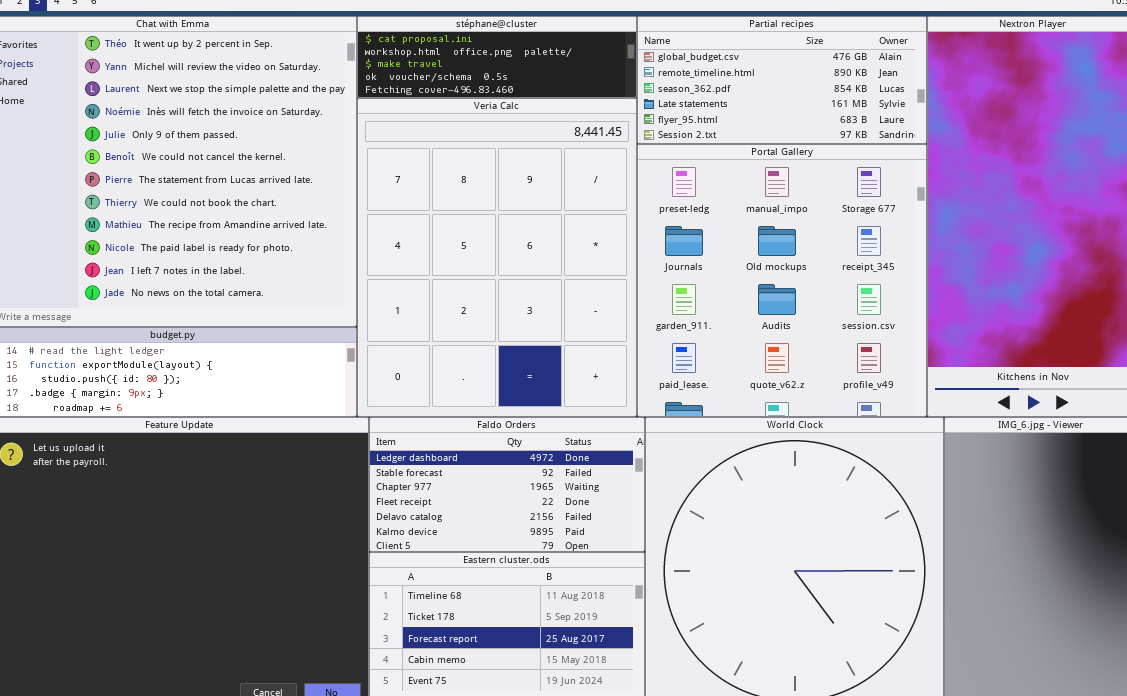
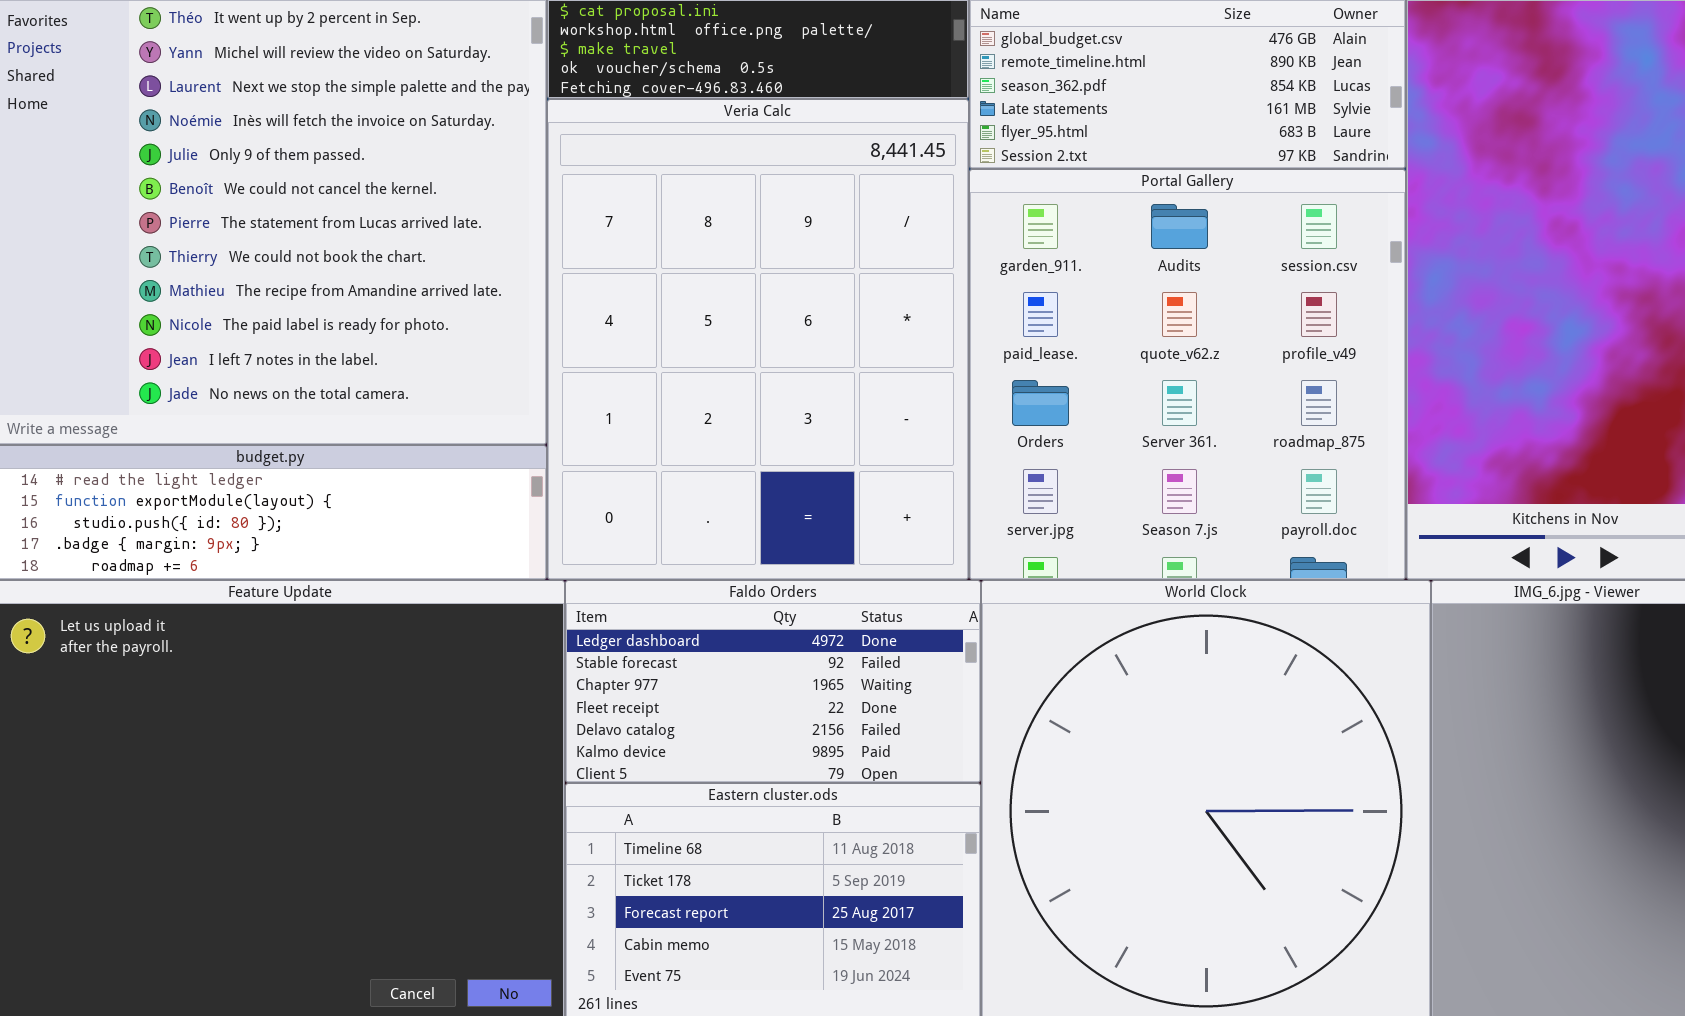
Portal Gallery: [637,144,927,417] -> [969,169,1406,580], scrolled down 2 rows

